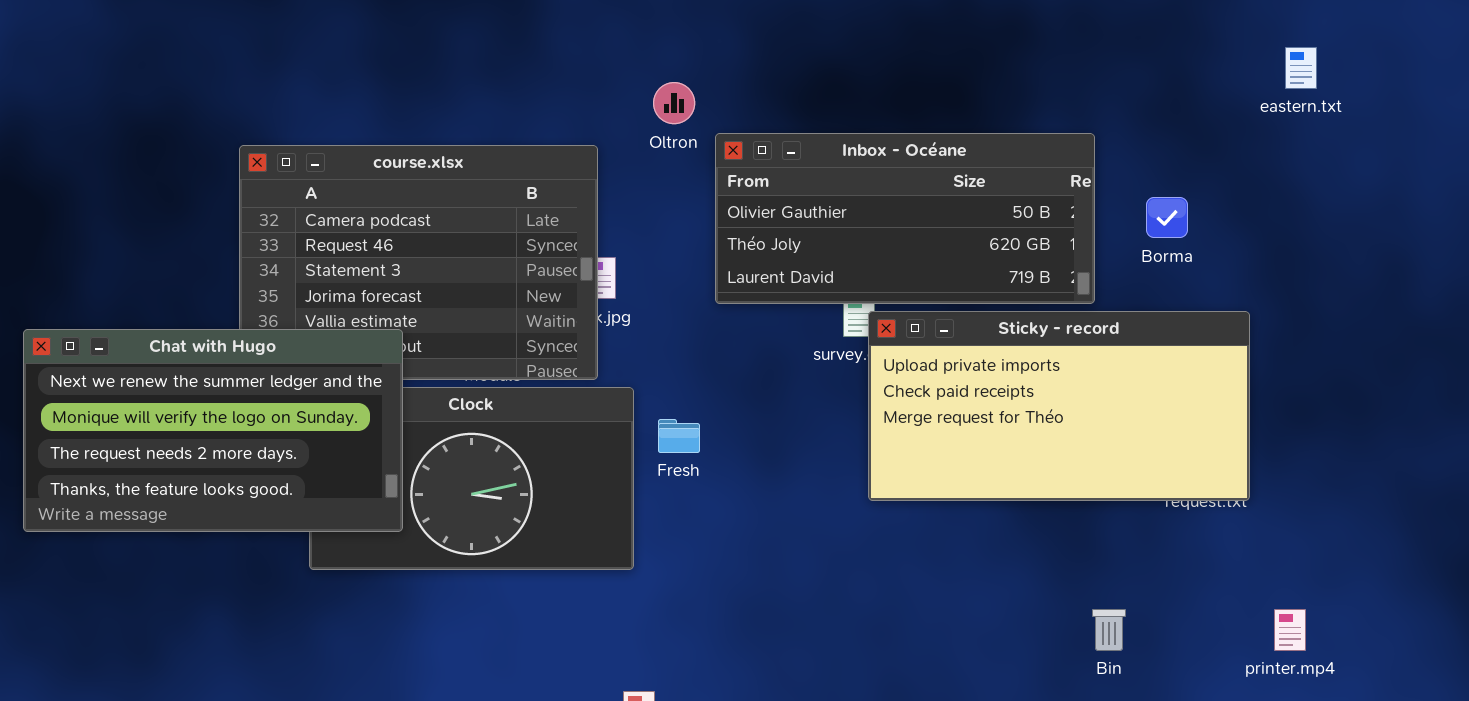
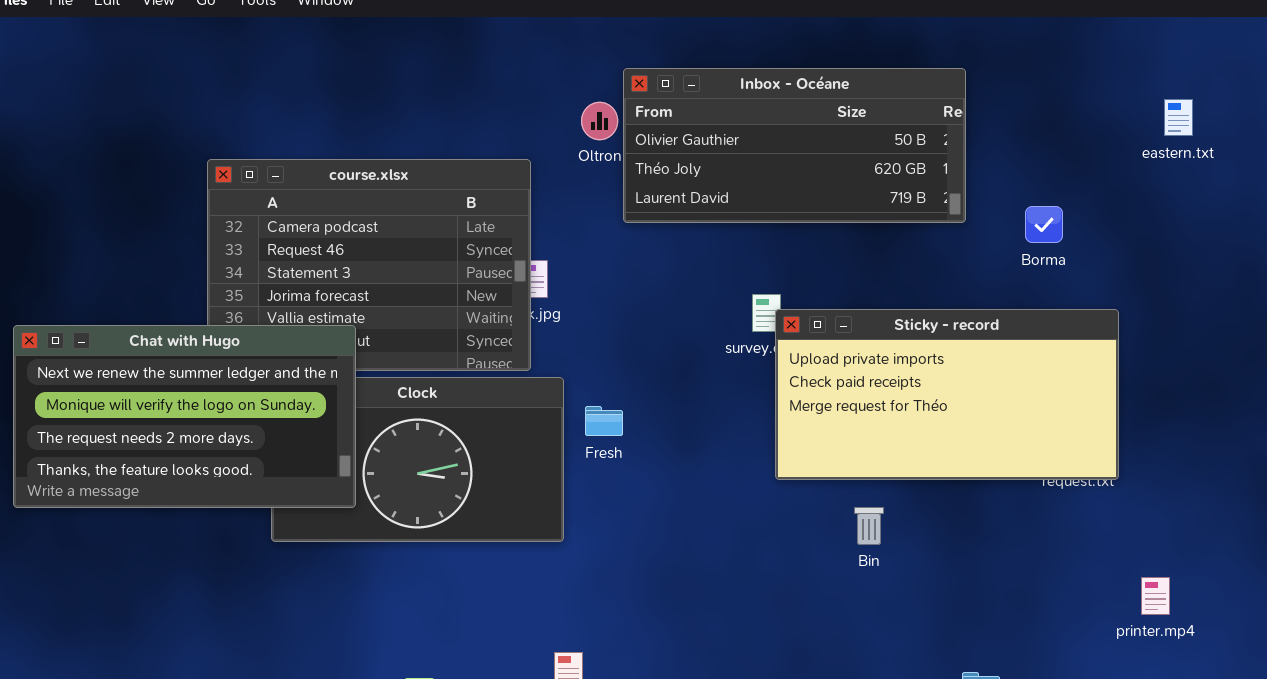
eastern.txt: [1285,47,1317,89] -> [1164,99,1193,136], moved
Inbox - Océane: [715,133,1095,304] -> [623,68,966,223], moved
Bin: [1092,609,1126,651] -> [854,507,884,545], moved

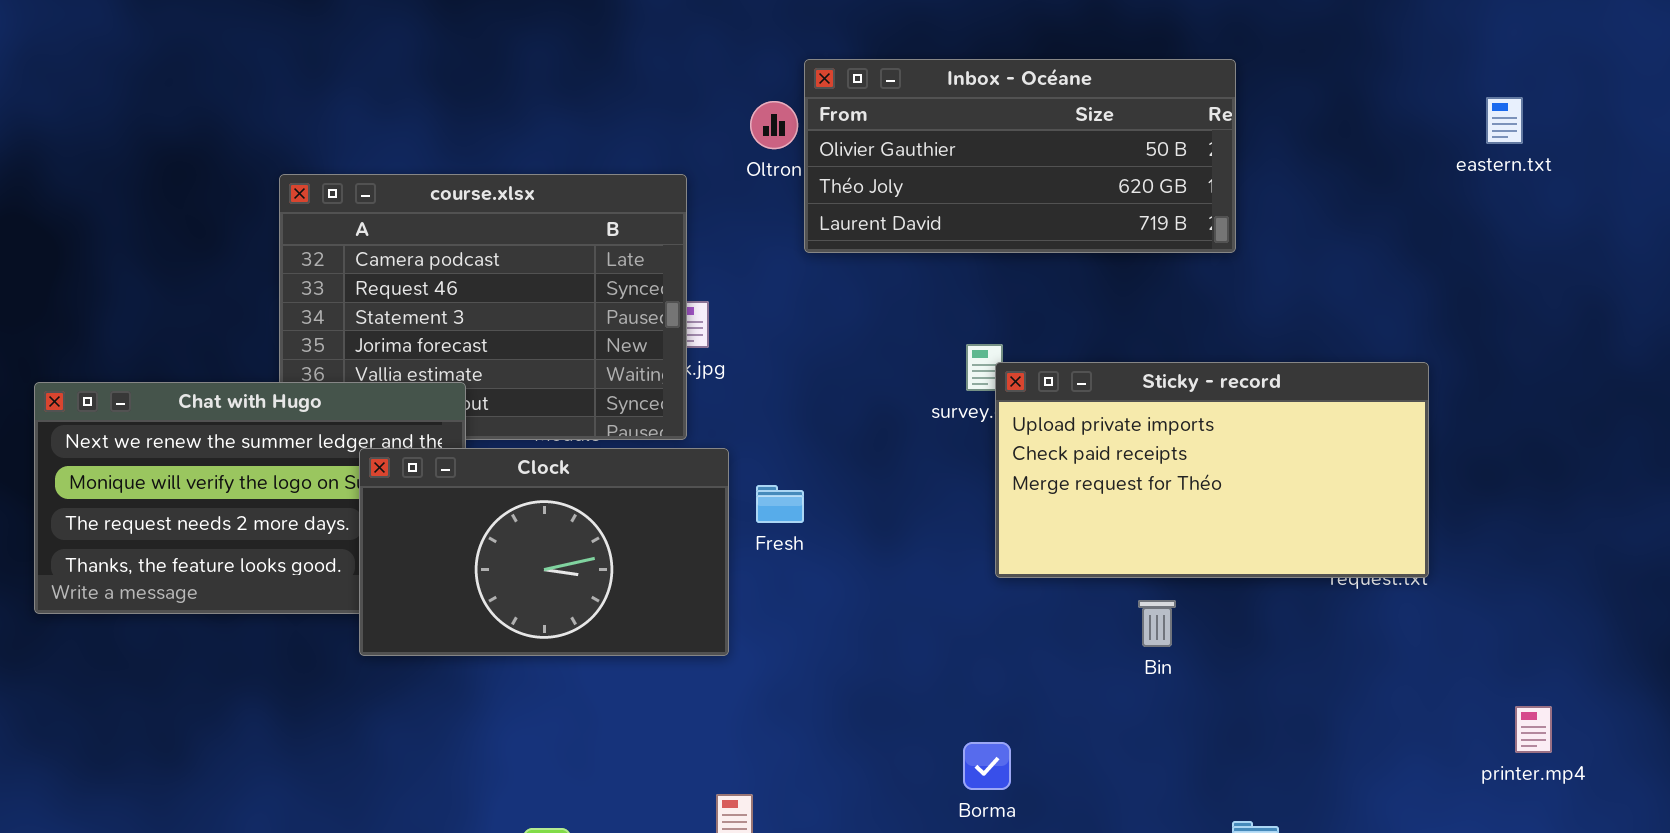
Borma: [1025,206,1063,243] -> [963,742,1011,790], moved
Clock: [271,377,564,542] -> [359,448,729,656], raised
Bin: [854,507,884,545] -> [1138,600,1176,647], moved
printer.mp4: [1141,577,1170,615] -> [1515,706,1552,753], moved

